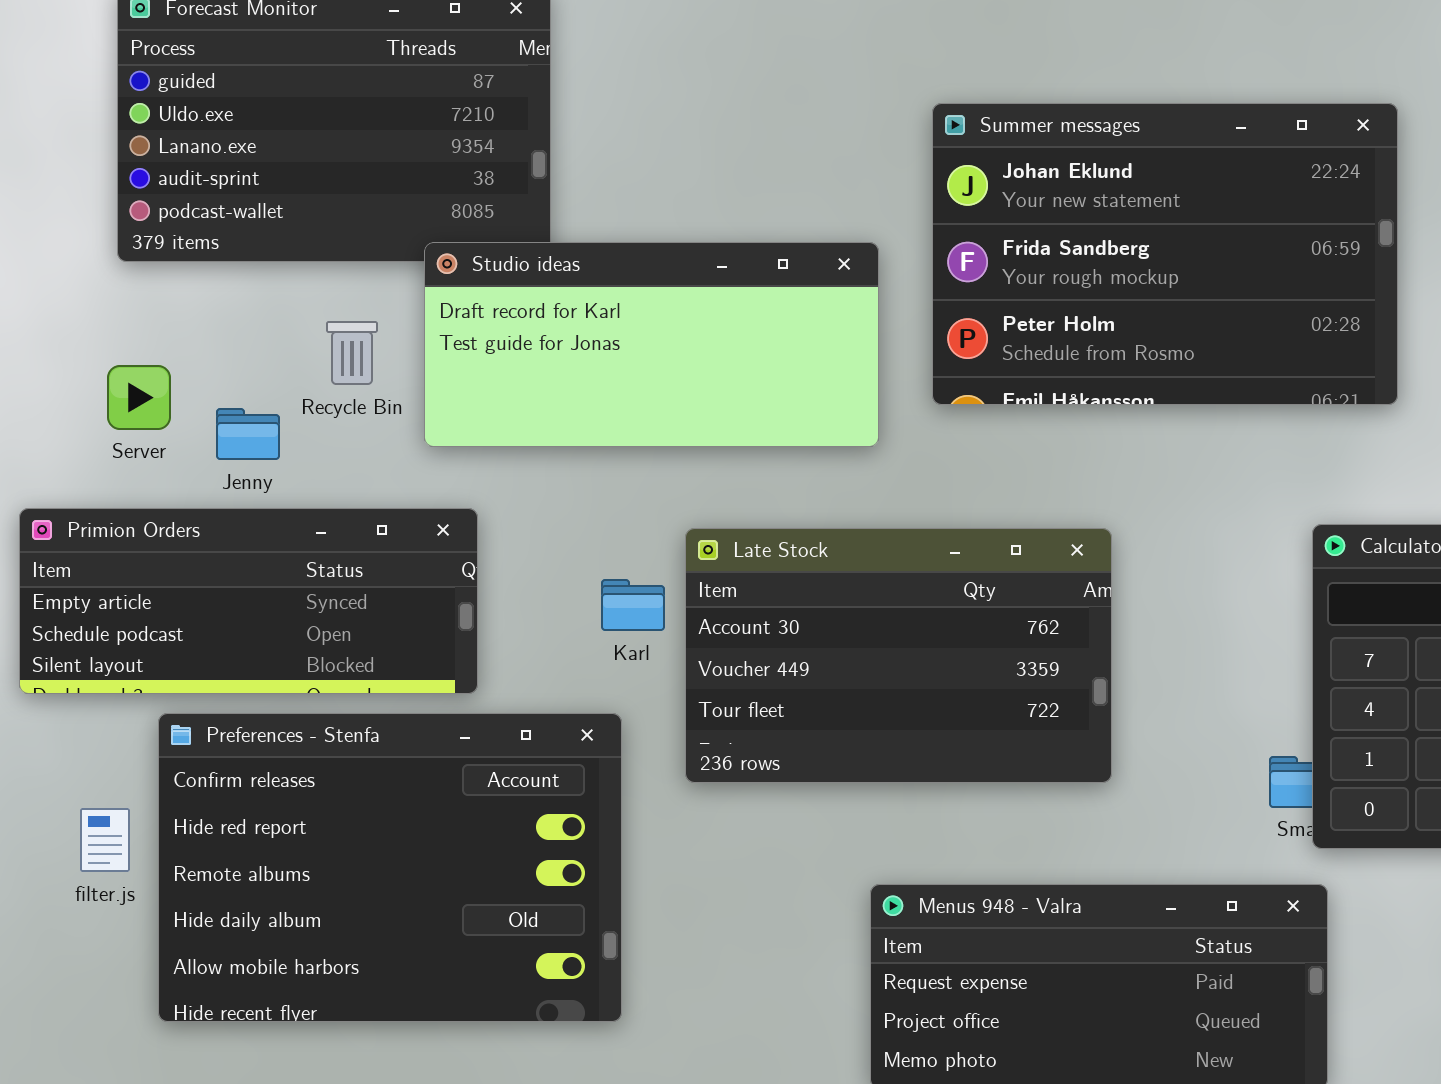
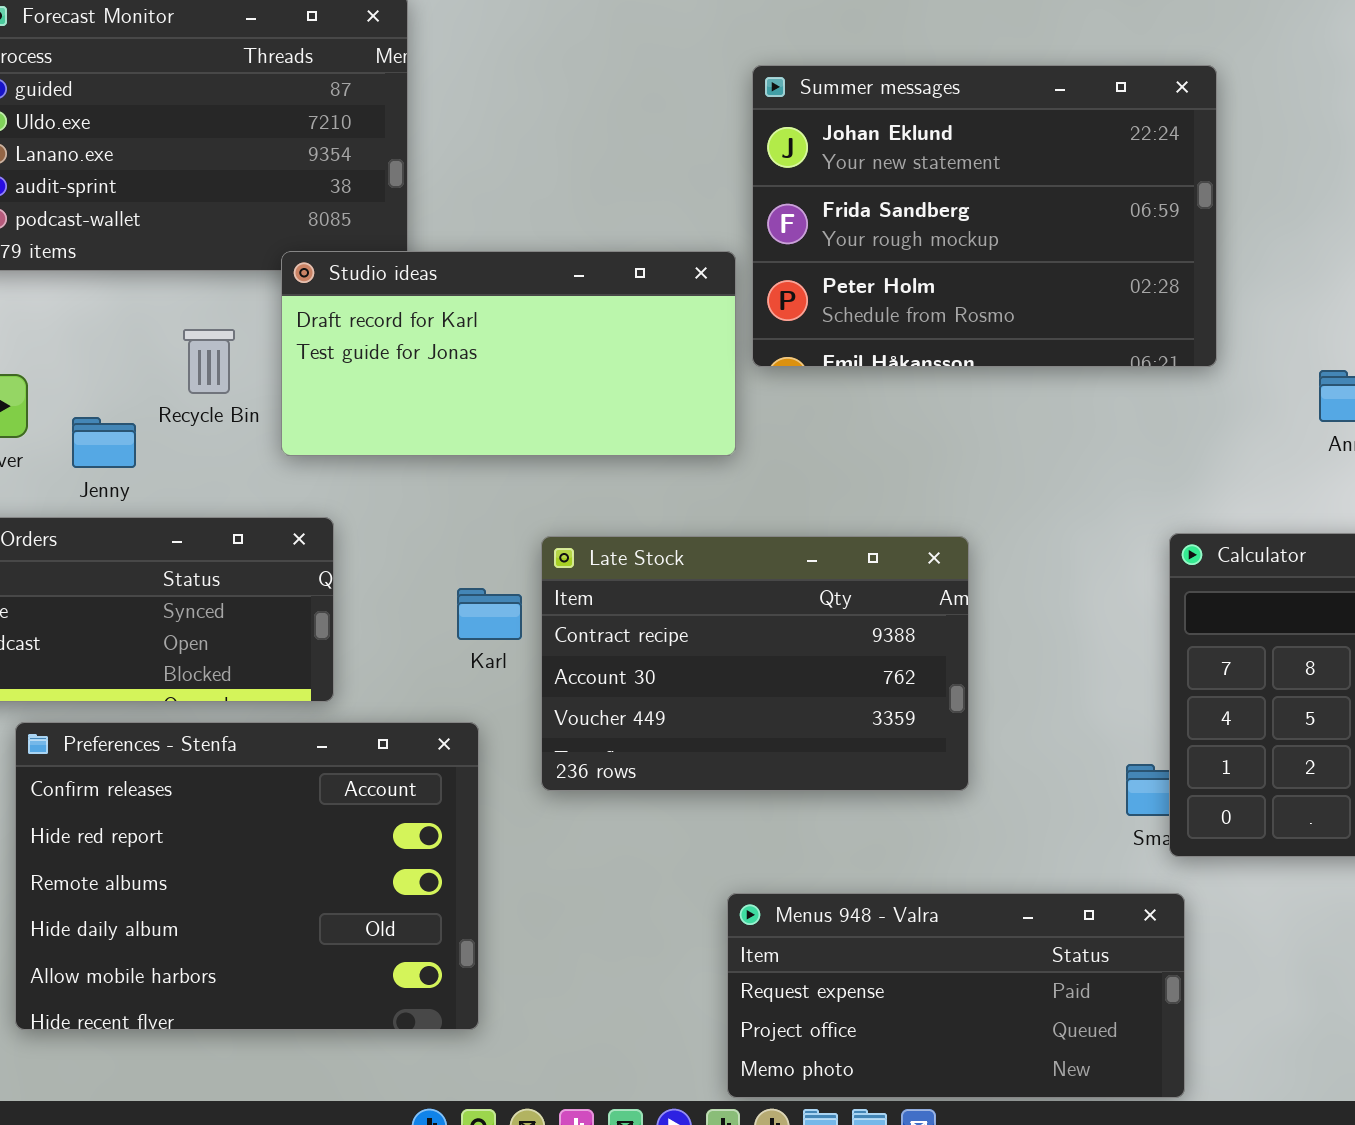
Summer messages: [932,103,1398,405] -> [752,65,1217,367], moved
Late Stock: [685,528,1112,783] -> [541,536,969,791], scrolled up 1 row

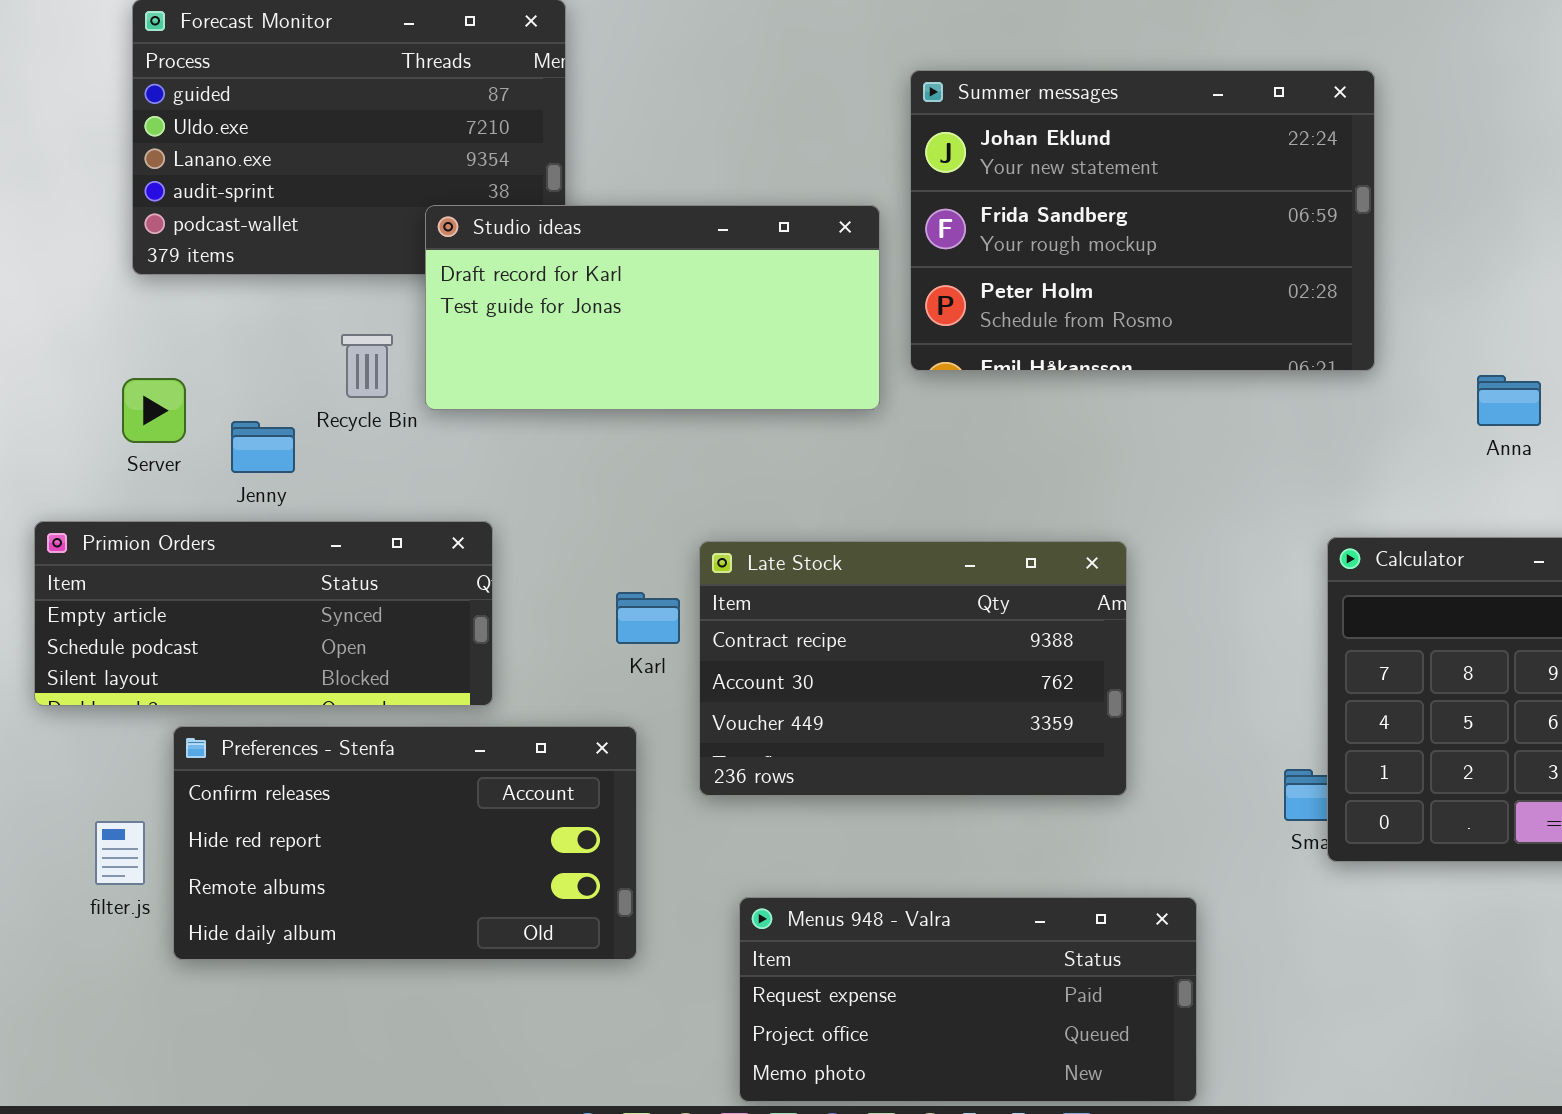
Studio ideas: [281,251,736,456] -> [425,205,880,410], moved
Preferences - Stenfa: [15,722,479,1030] -> [173,726,637,960], resized
Menus 948 - Valra: [727,893,1185,1098] -> [739,897,1197,1102], moved

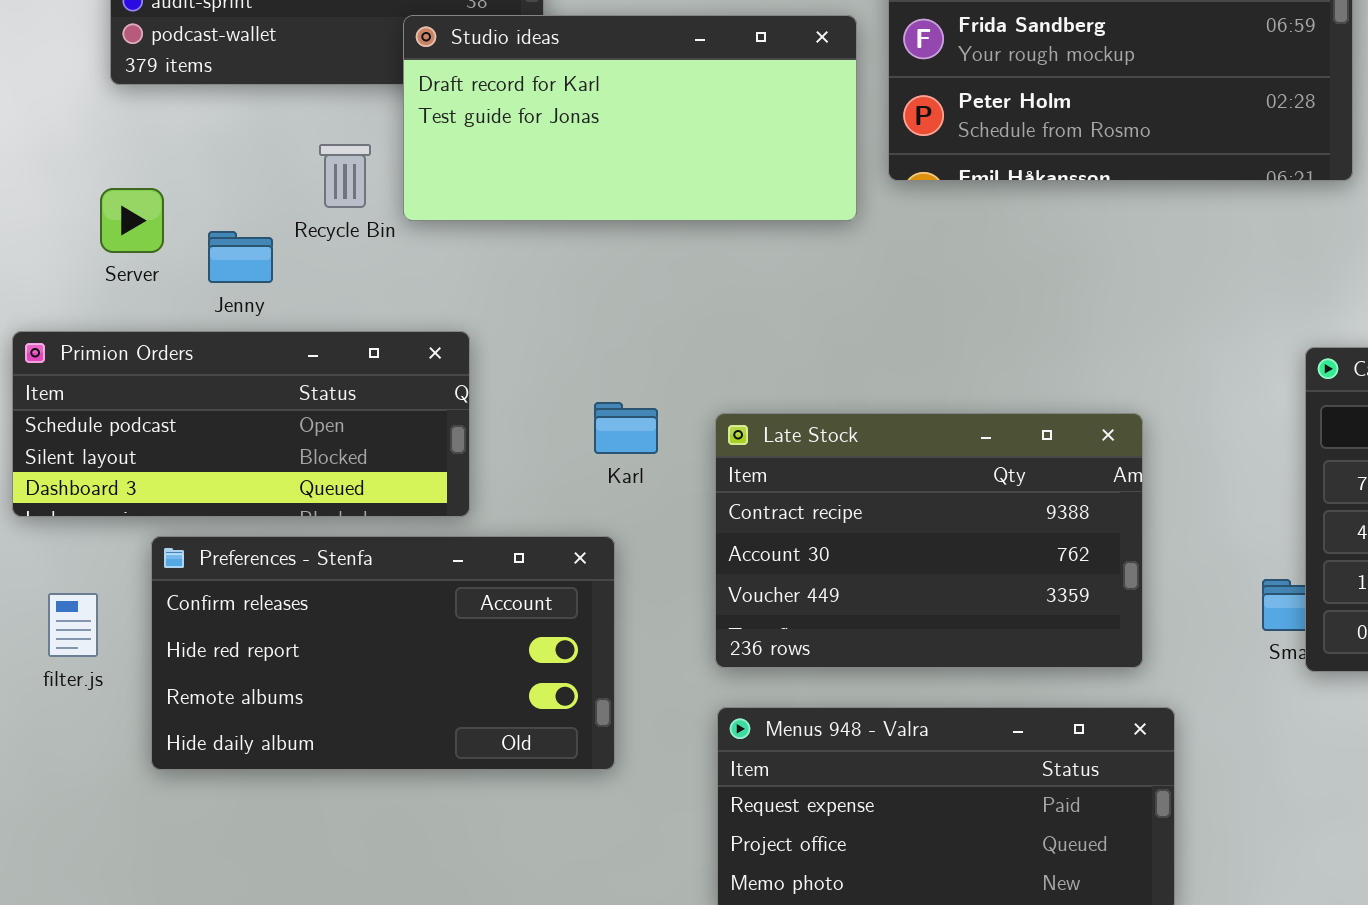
Primion Orders: [34,521,493,706] -> [12,331,470,517], scrolled down 1 row
Late Stock: [699,541,1127,796] -> [715,413,1143,668], moved
filter.js: [95,821,145,885] -> [48,593,98,657], moved

